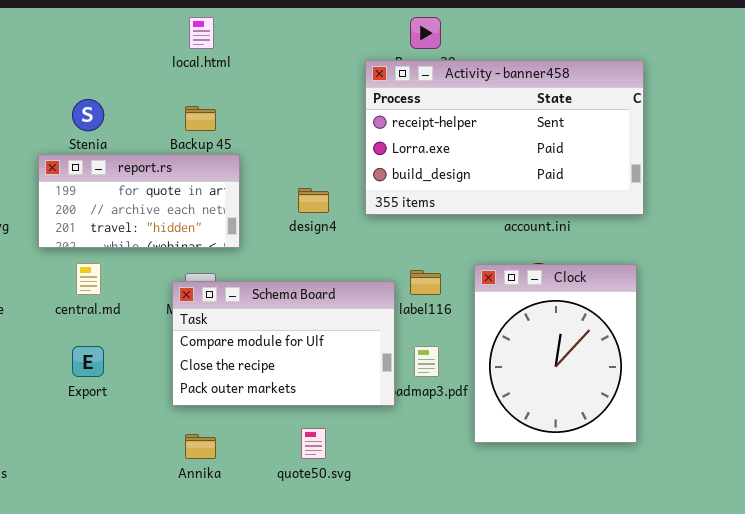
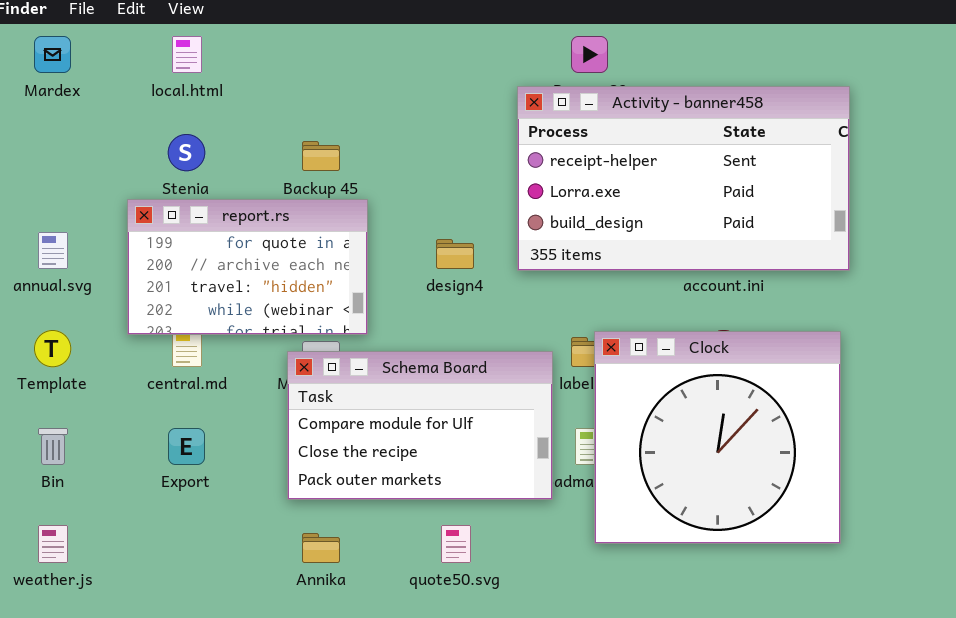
local.html: [189,17,214,49] -> [172,36,202,73], moved
report.rs: [38,154,240,248] -> [127,199,368,335], resized
Clock: [474,264,637,443] -> [594,331,841,544], resized

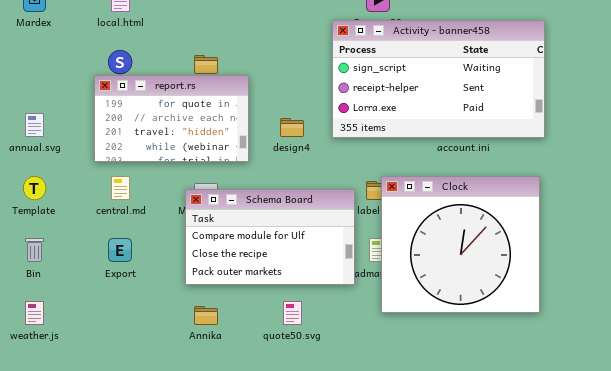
Activity - banner458: [517,86,850,271] -> [332,20,545,138], scrolled up 1 row
report.rs: [127,199,368,335] -> [94,75,249,162], moved

